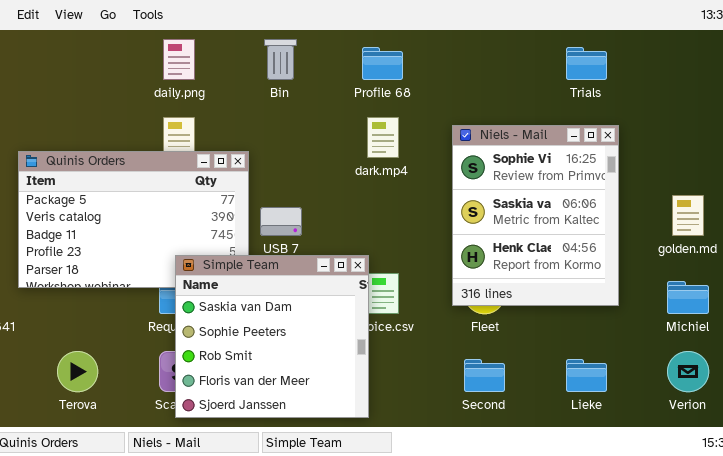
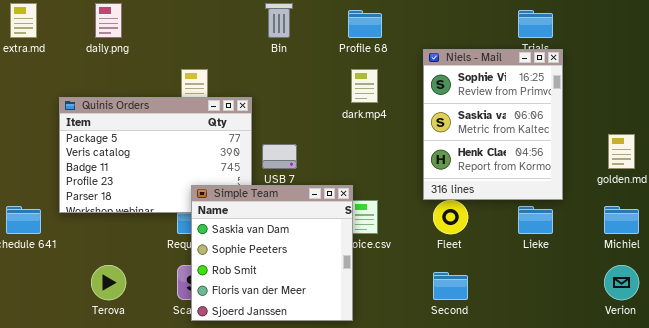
daily.png: [163,39,195,80] -> [95,3,122,38], moved
Niels - Mail: [452,125,619,306] -> [423,49,563,200], moved
Lieke: [566,359,607,392] -> [518,206,553,234], moved

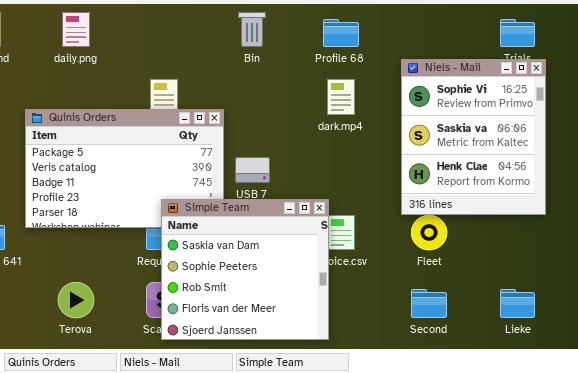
Lieke: [518,206,553,234] -> [500,289,535,318], moved

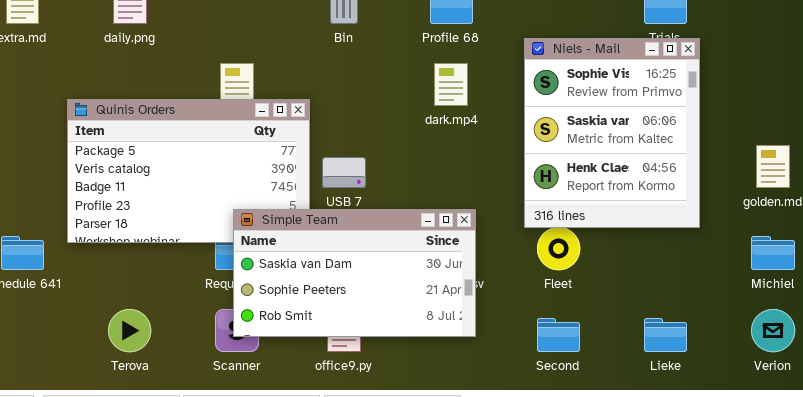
Simple Team: [161,199,329,340] -> [233,209,476,337], resized

